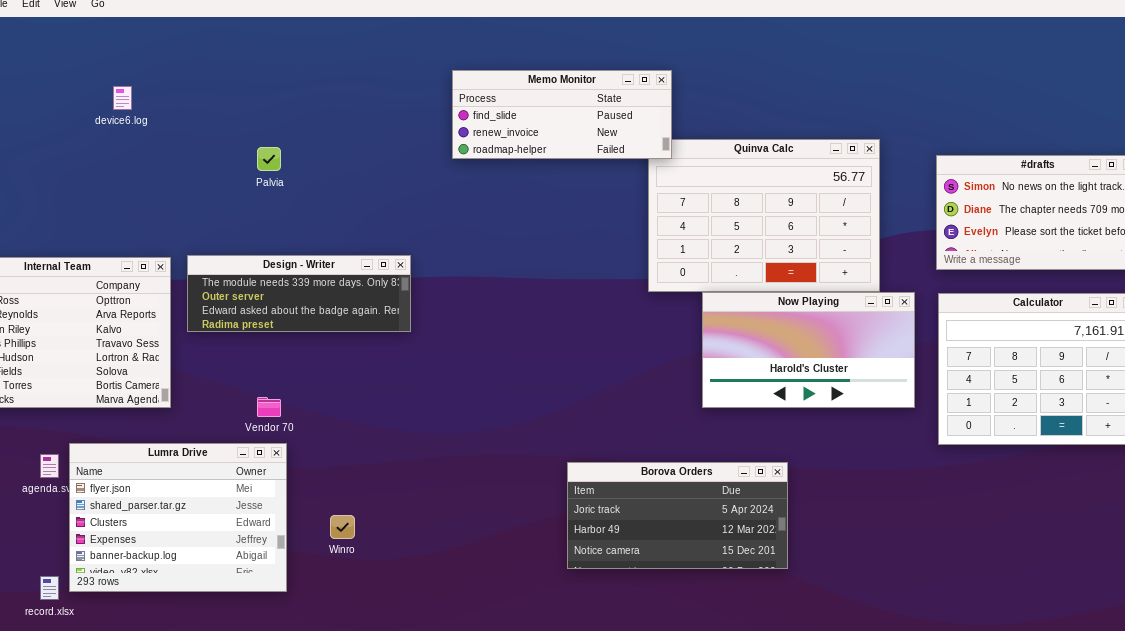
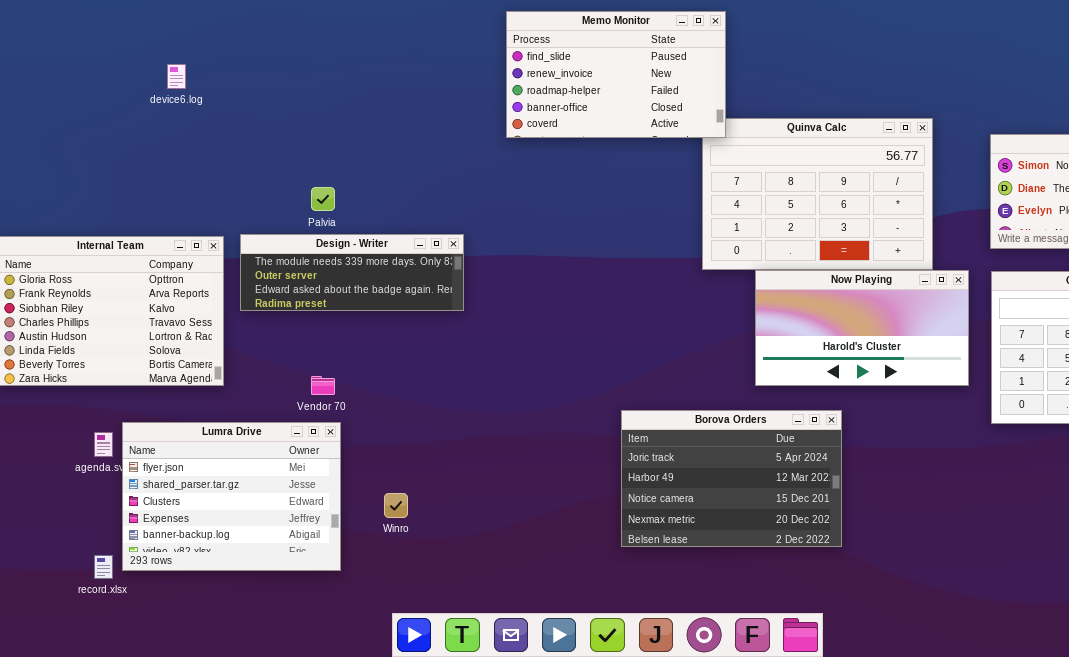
Memo Monitor: [452,70,672,159] -> [506,11,726,138], resized
Palvia: [257,147,281,171] -> [311,187,335,211], moved
Borova Orders: [567,462,788,569] -> [621,410,842,547], resized

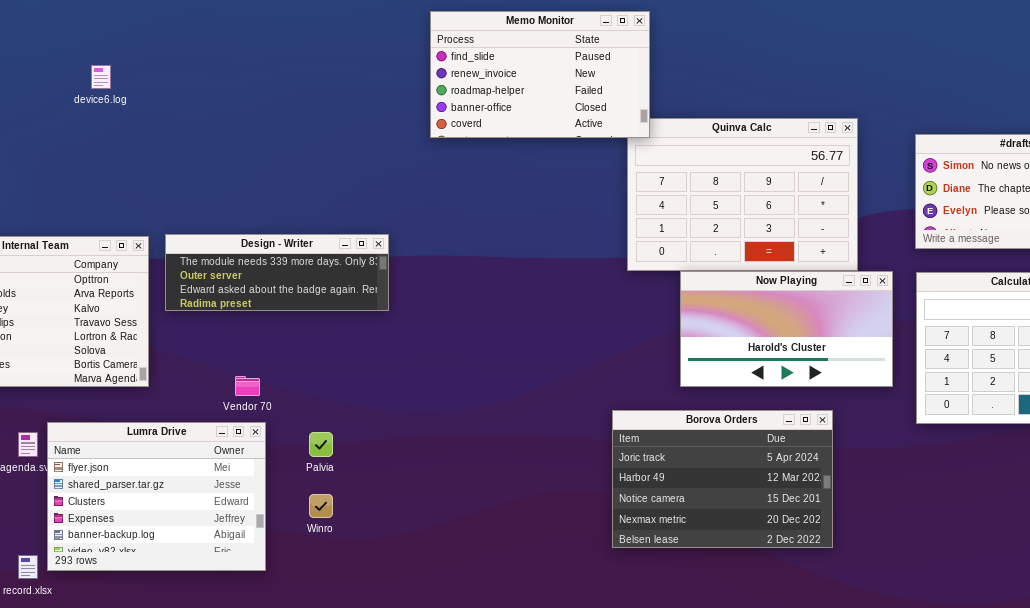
Palvia: [311,187,335,211] -> [309,432,333,457], moved
Borova Orders: [621,410,842,547] -> [612,410,833,548], moved

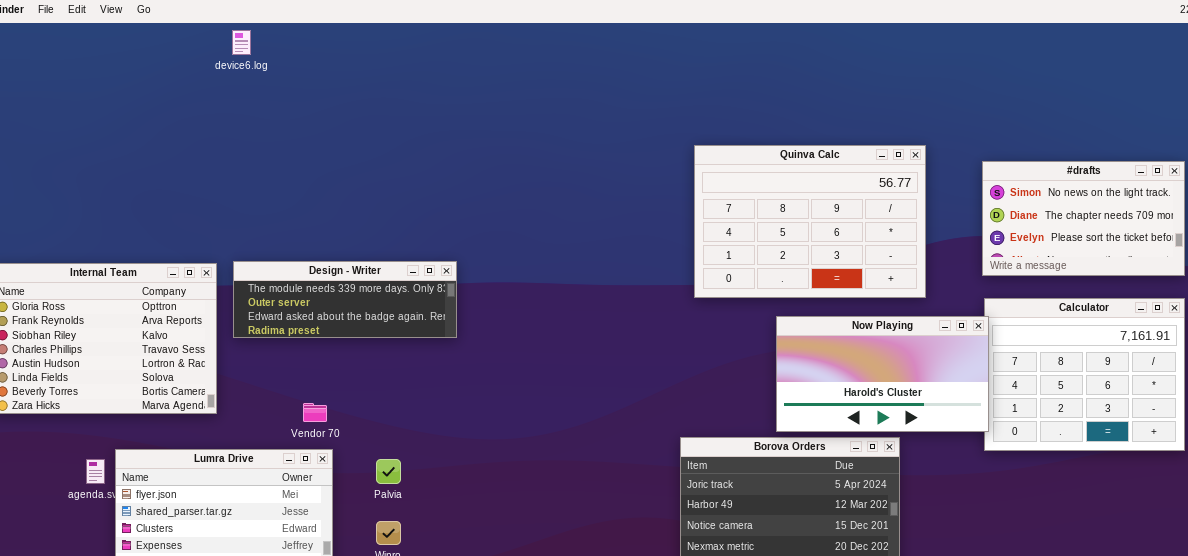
Memo Monitor: [430,11,650,138] -> none, closed
device6.log: [91,65,111,89] -> [232,30,251,55], moved
Now Playing: [680,271,893,387] -> [776,316,989,432], moved

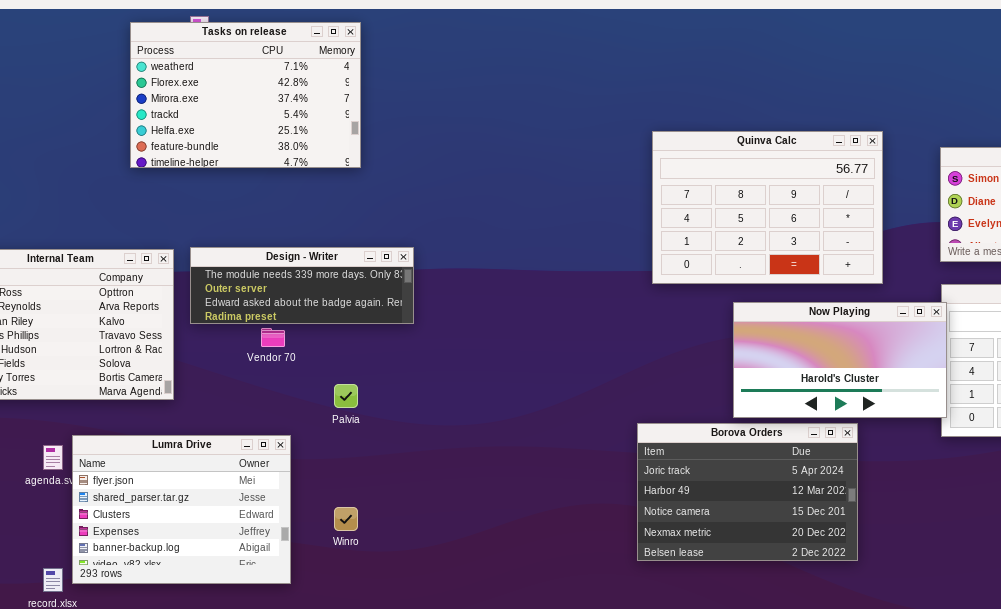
Tasks on release: none -> [130,22,361,168], opened
Vendor 70: [303,403,327,422] -> [261,328,285,347], moved
Palvia: [376,459,401,484] -> [334,384,358,408], moved

